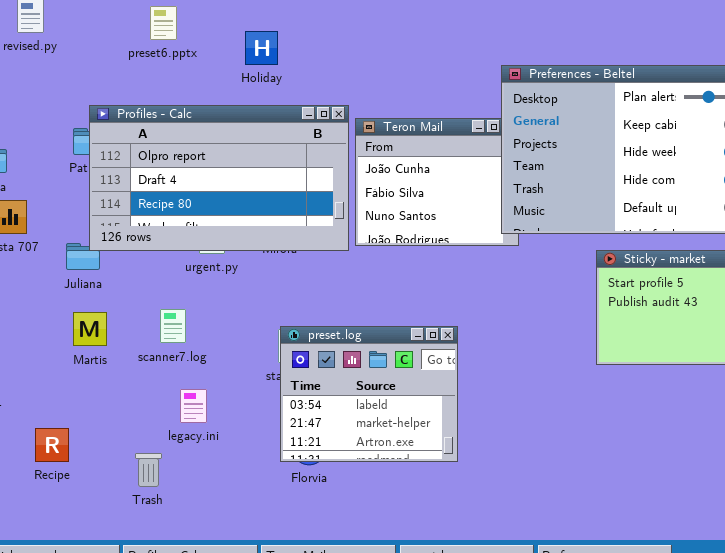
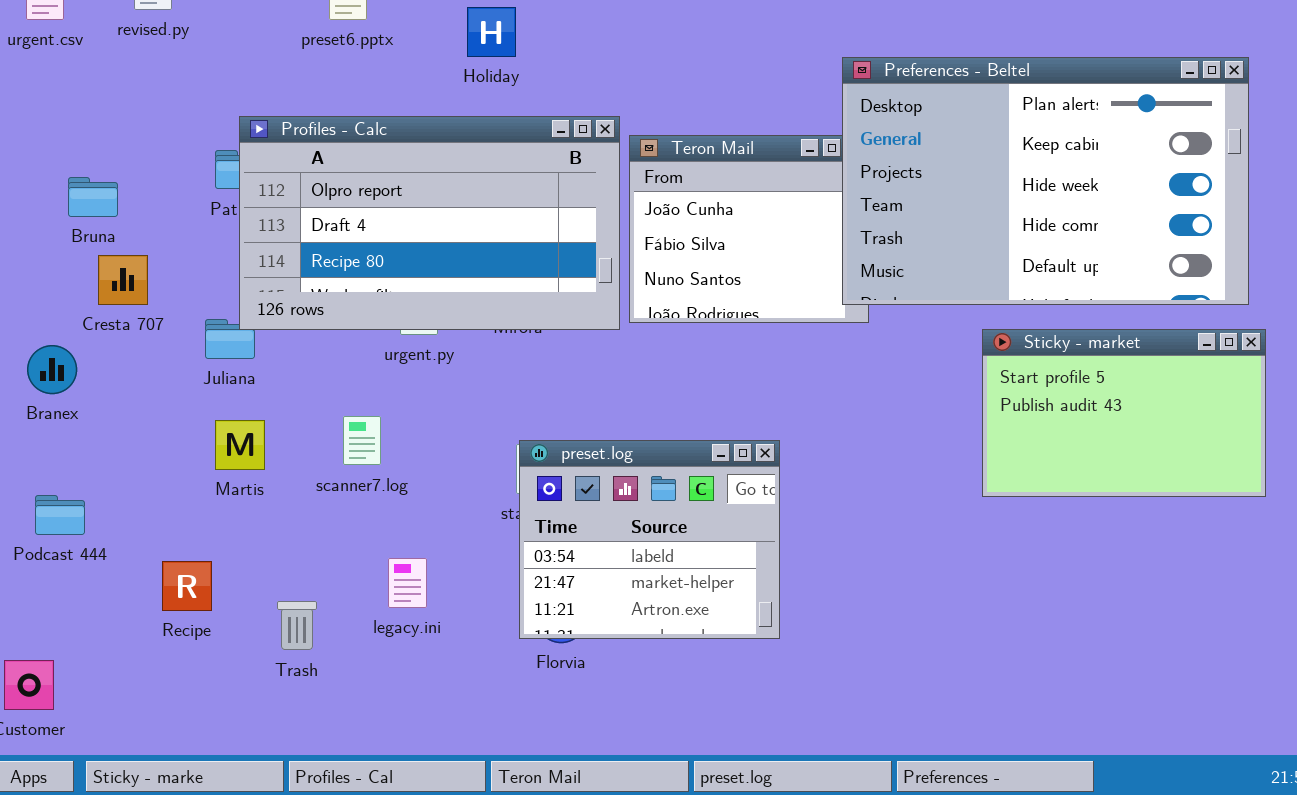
legacy.ini: [180,389,207,423] -> [388,558,427,608], moved
Recipe: [35,428,69,462] -> [162,561,212,611], moved
Trash: [135,453,162,487] -> [277,601,317,650], moved

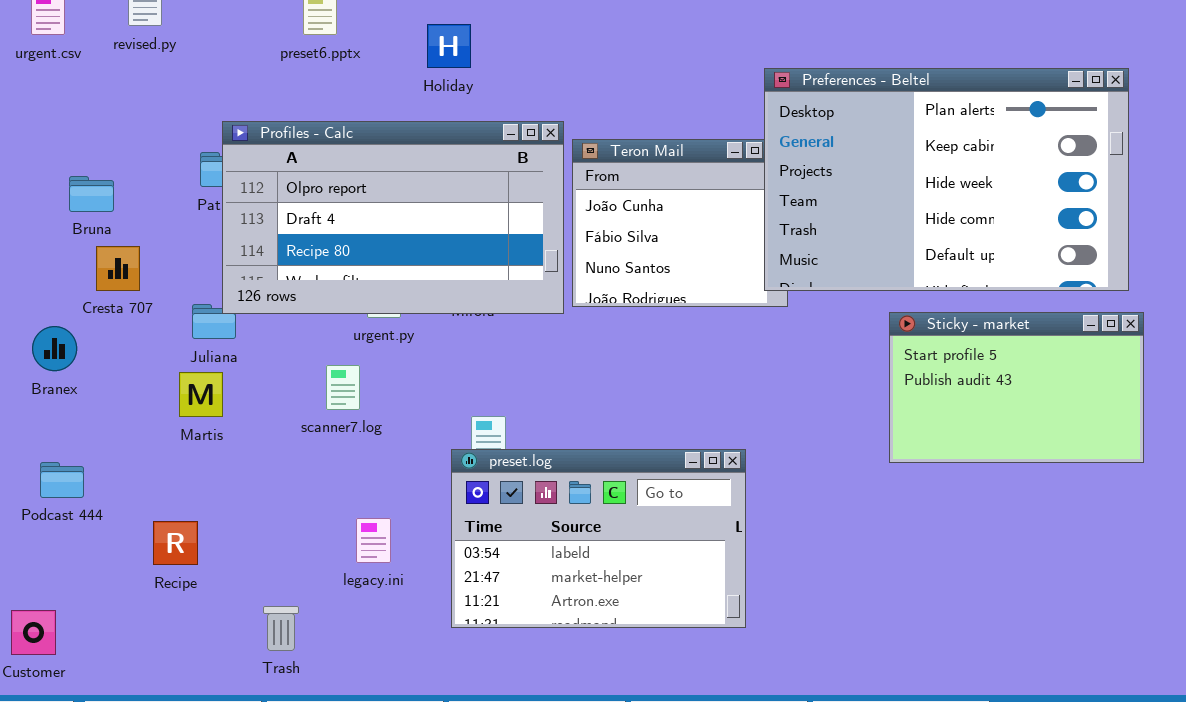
scanner7.log: [343,416,381,465] -> [326,365,360,410], moved
Martis: [215,420,265,470] -> [179,372,223,417], moved
preset.log: [519,440,780,639] -> [451,449,746,628], moved, resized
Trash: [277,601,317,650] -> [263,606,299,651], moved

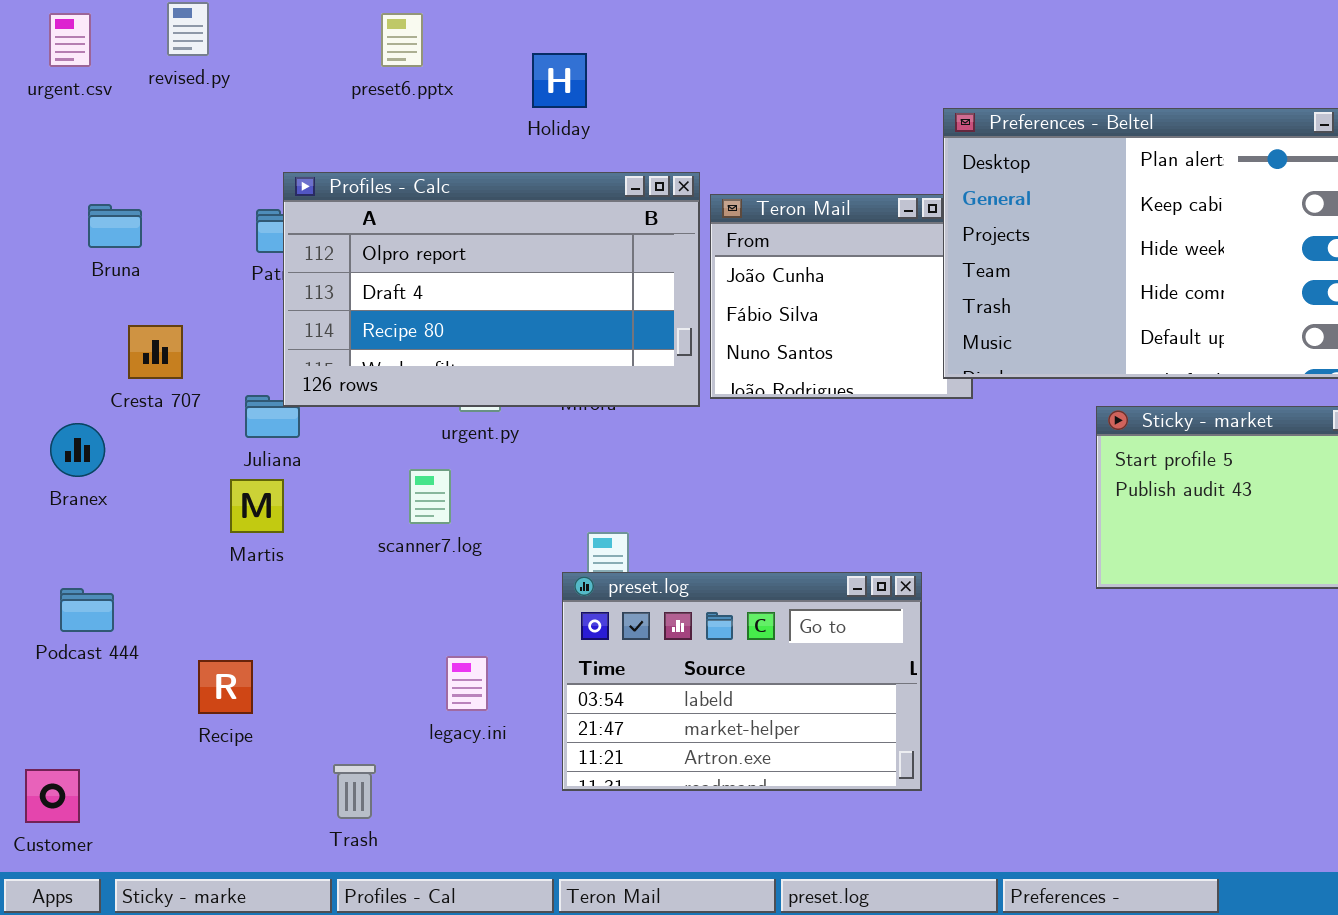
Bruna: [69,176,114,212] -> [88,204,142,248], moved

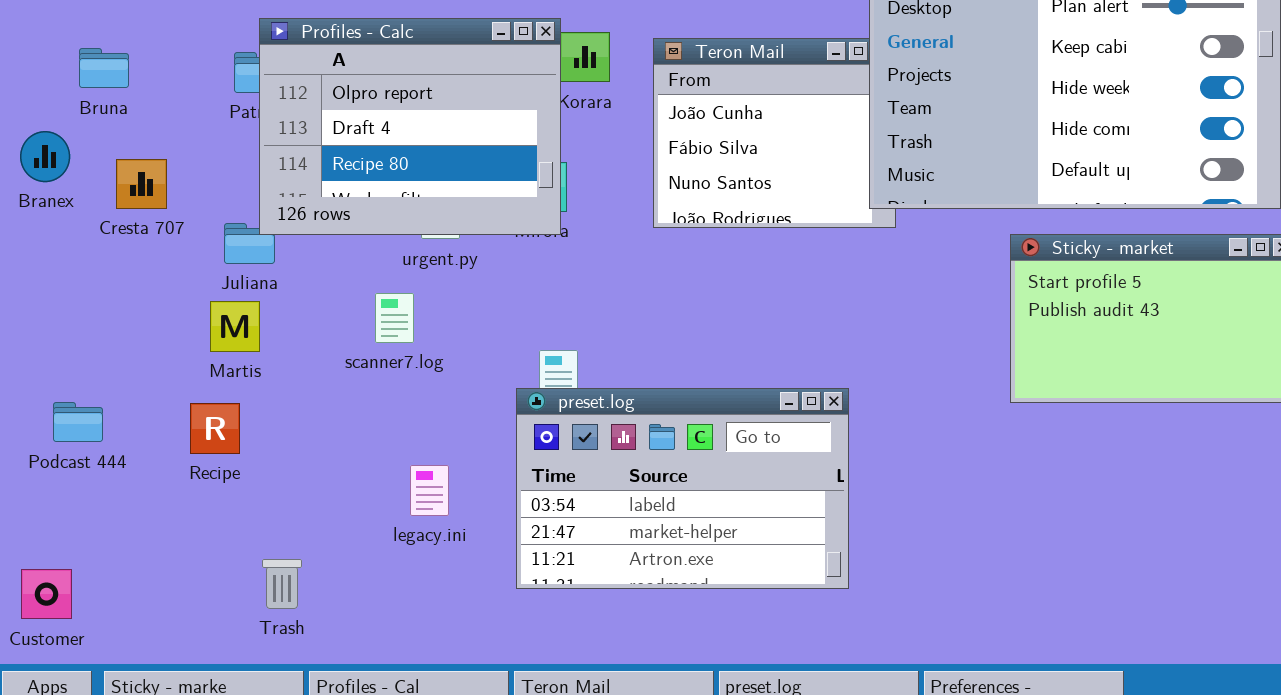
Profiles - Calc: [283,172,700,407] -> [259,18,561,235], resized
Branex: [50,423,105,477] -> [20,131,70,182], moved
Recipe: [198,660,253,714] -> [190,403,240,454], moved
Trash: [333,764,376,819] -> [262,559,302,609], moved

